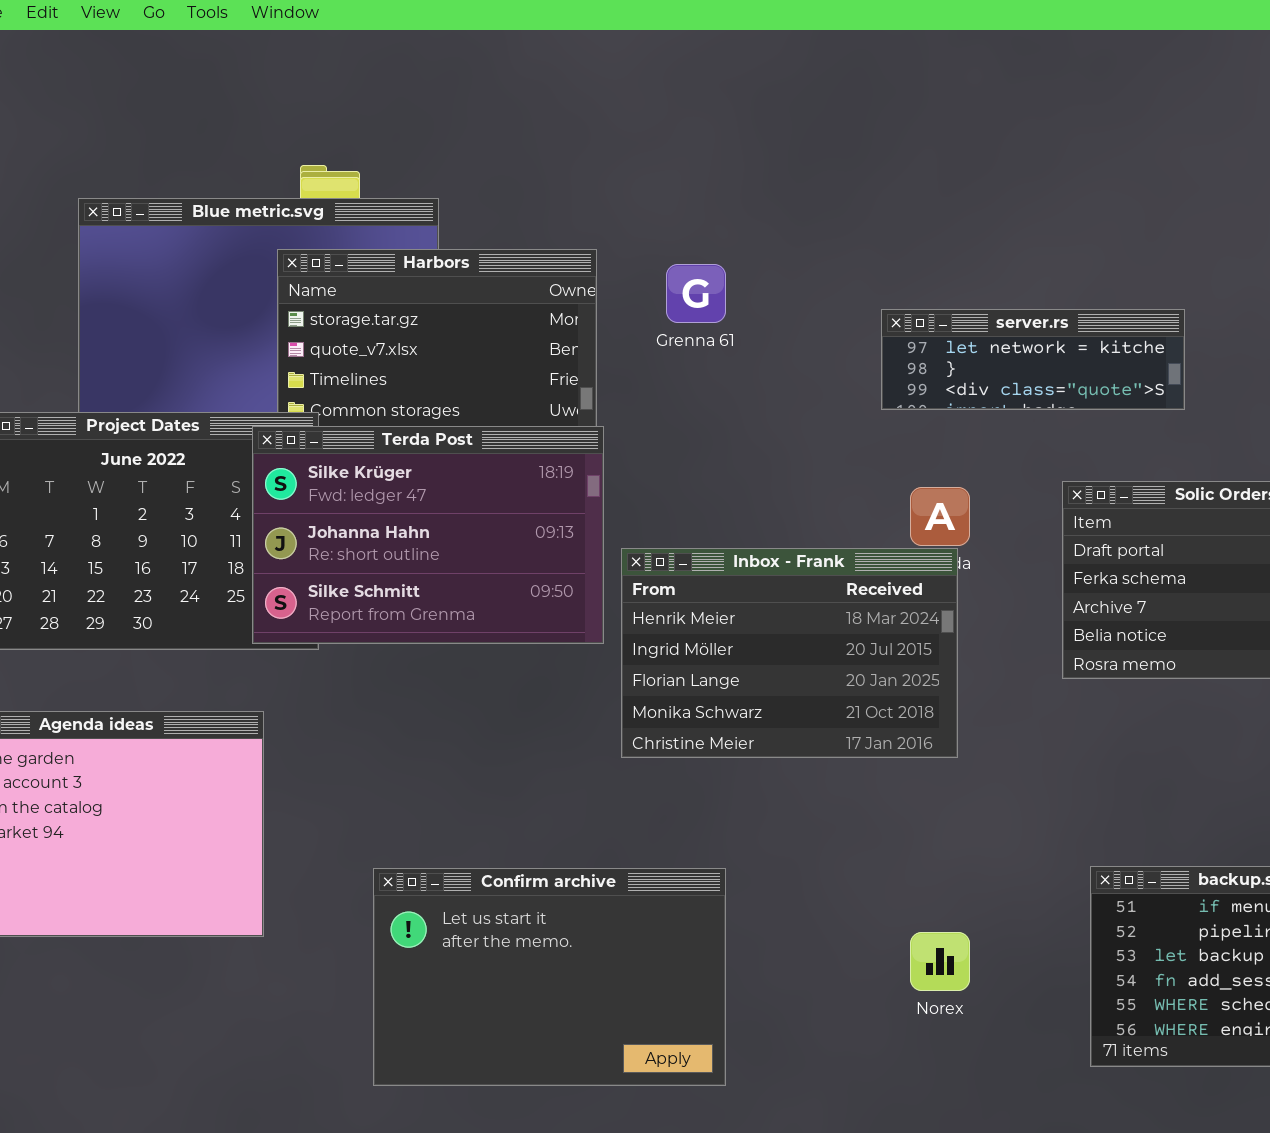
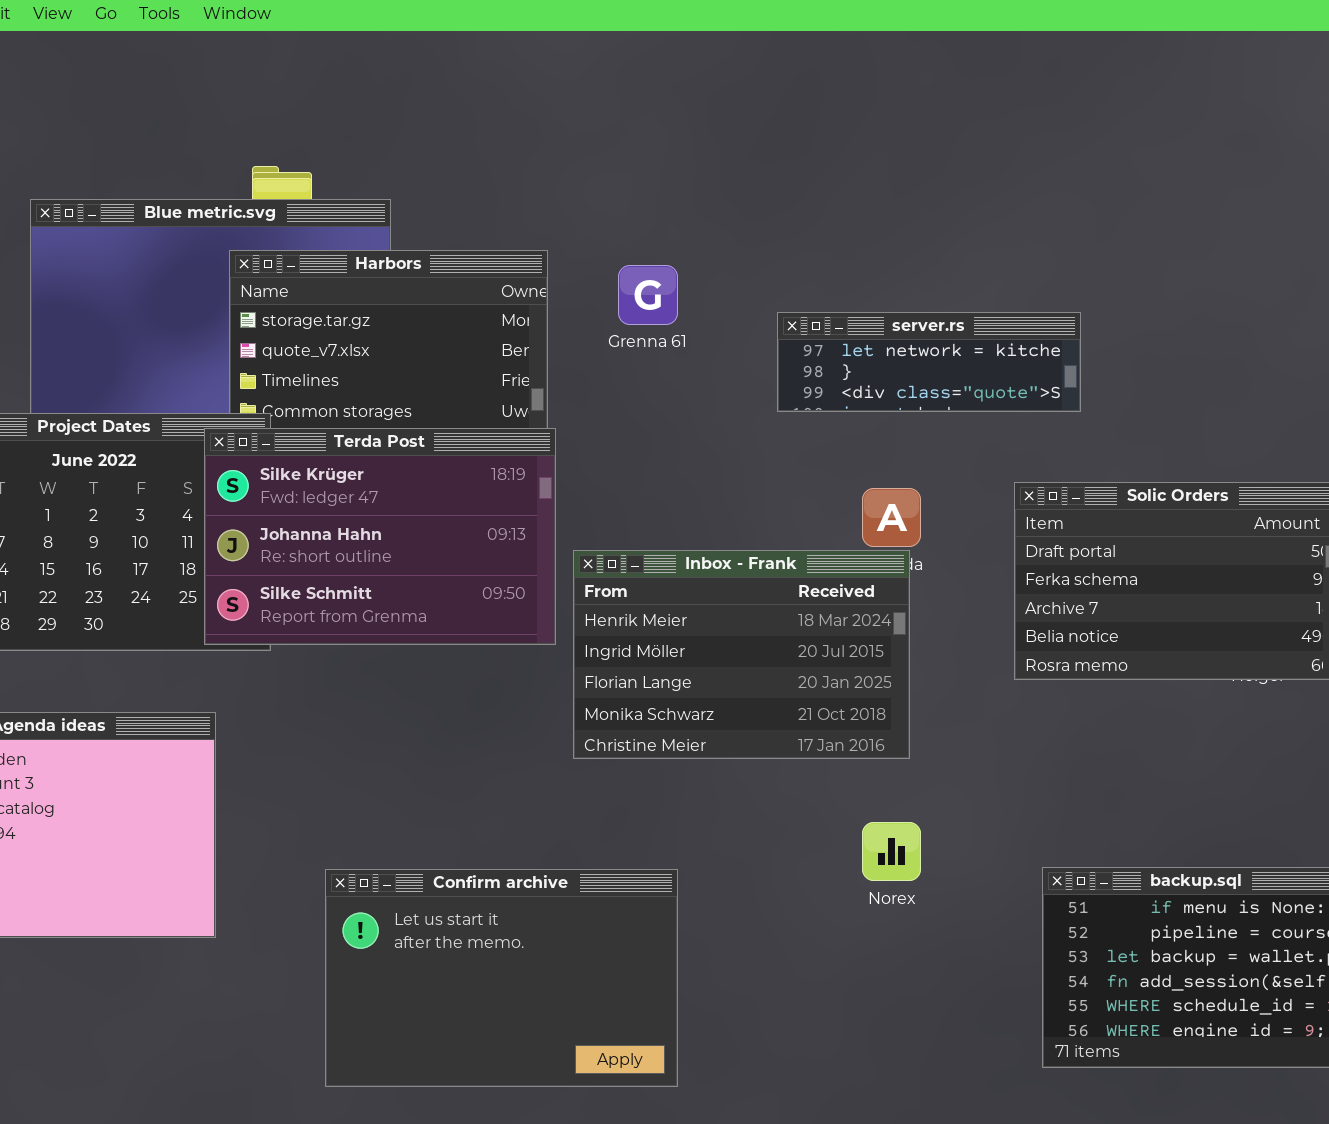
server.rs: [881,309,1185,410] -> [777,312,1081,412], moved
Norex: [910,932,970,991] -> [862,822,921,881], moved

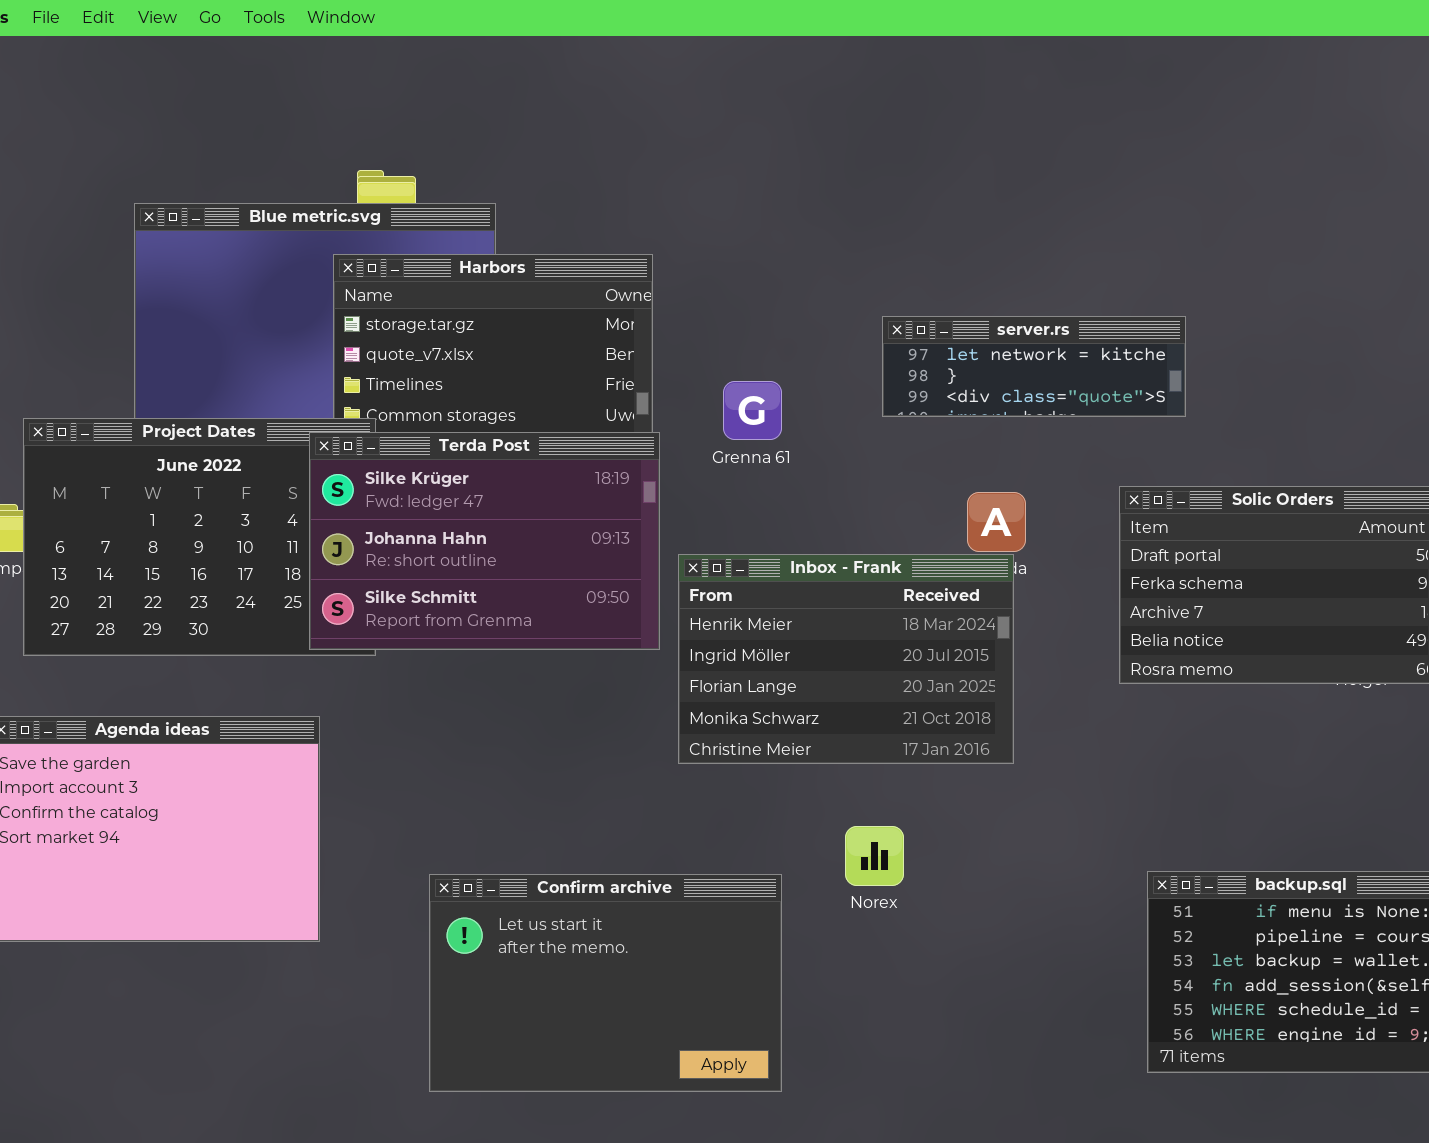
Grenna 61: [618,265,678,325] -> [723,381,782,440], moved
Norex: [862,822,921,881] -> [845,826,904,886], moved

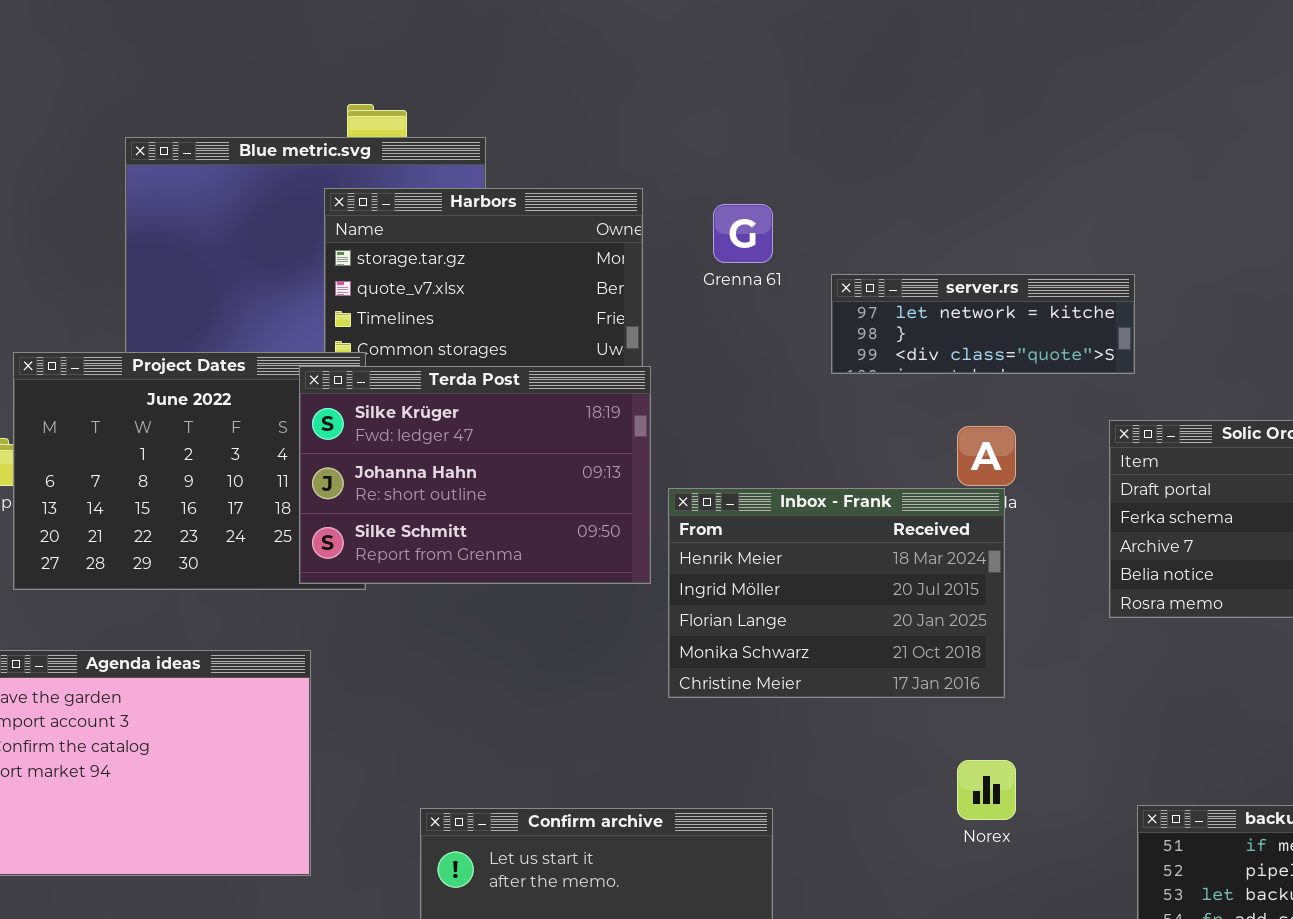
server.rs: [882,316,1186,417] -> [831,274,1135,374], moved
Grenna 61: [723,381,782,440] -> [713,204,773,263], moved
Norex: [845,826,904,886] -> [957,760,1016,820], moved

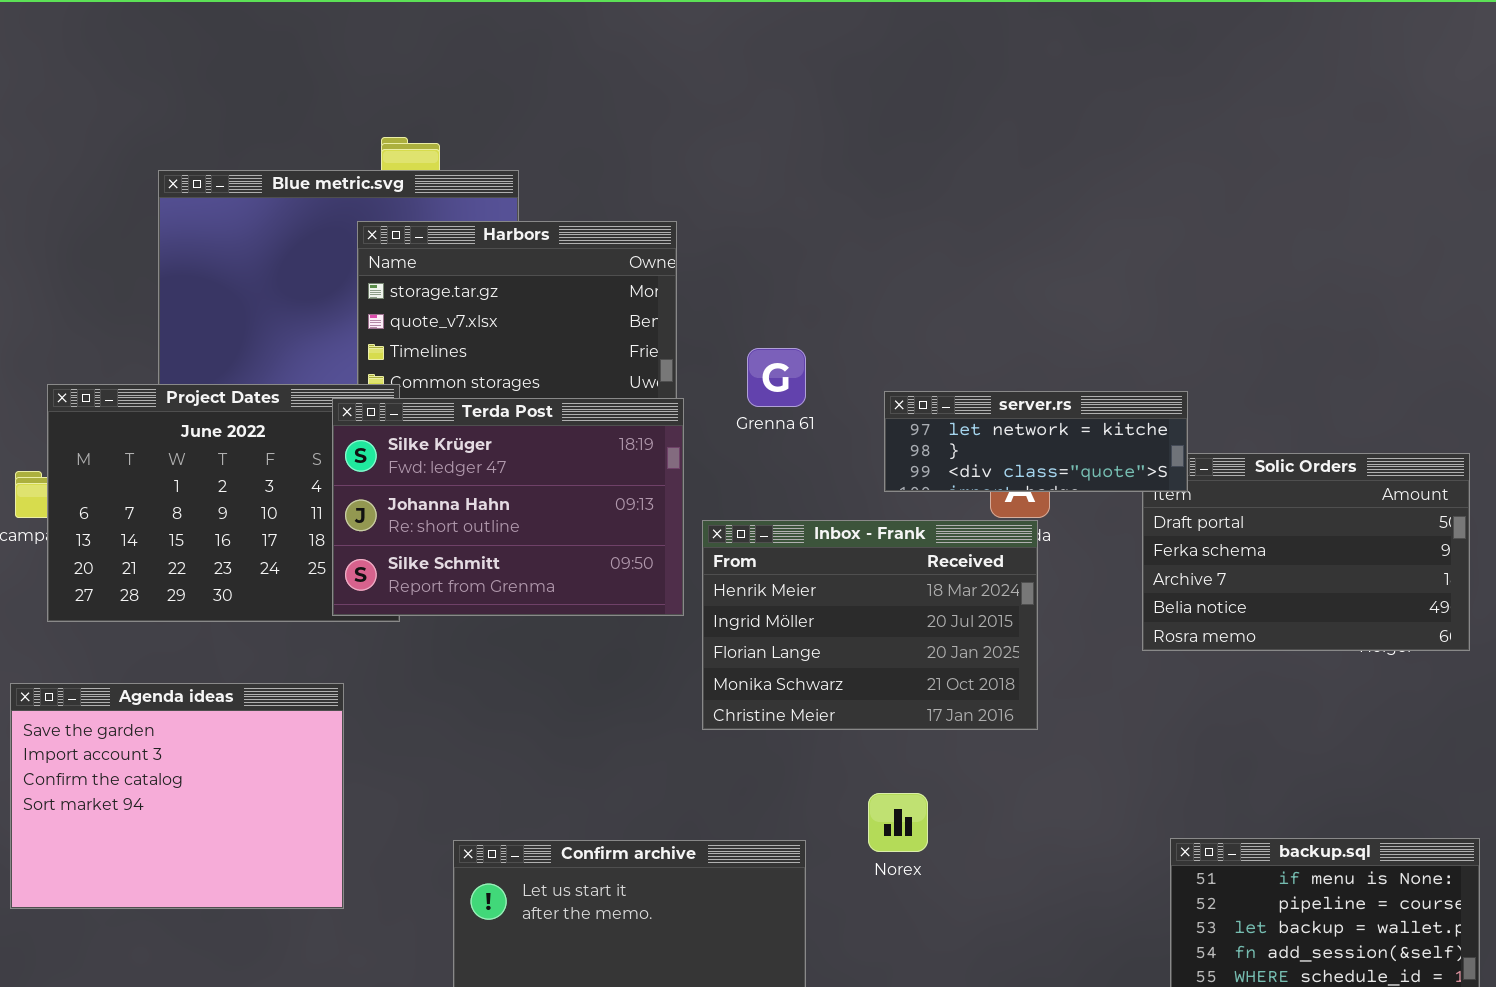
Grenna 61: [713,204,773,263] -> [747,348,806,407], moved
server.rs: [831,274,1135,374] -> [884,391,1188,492], moved
Norex: [957,760,1016,820] -> [868,793,928,852], moved

